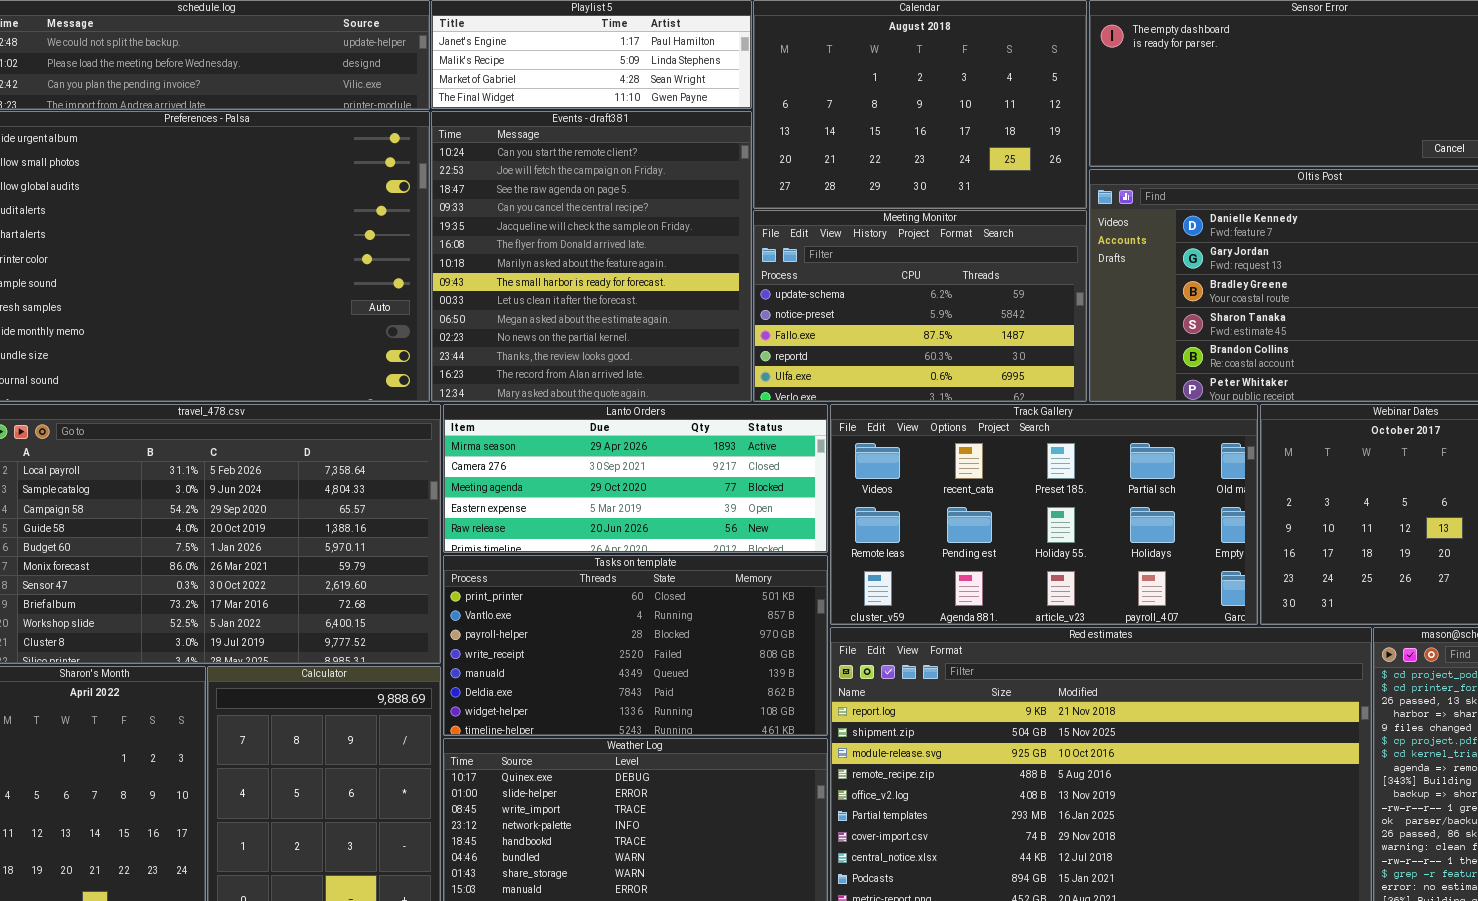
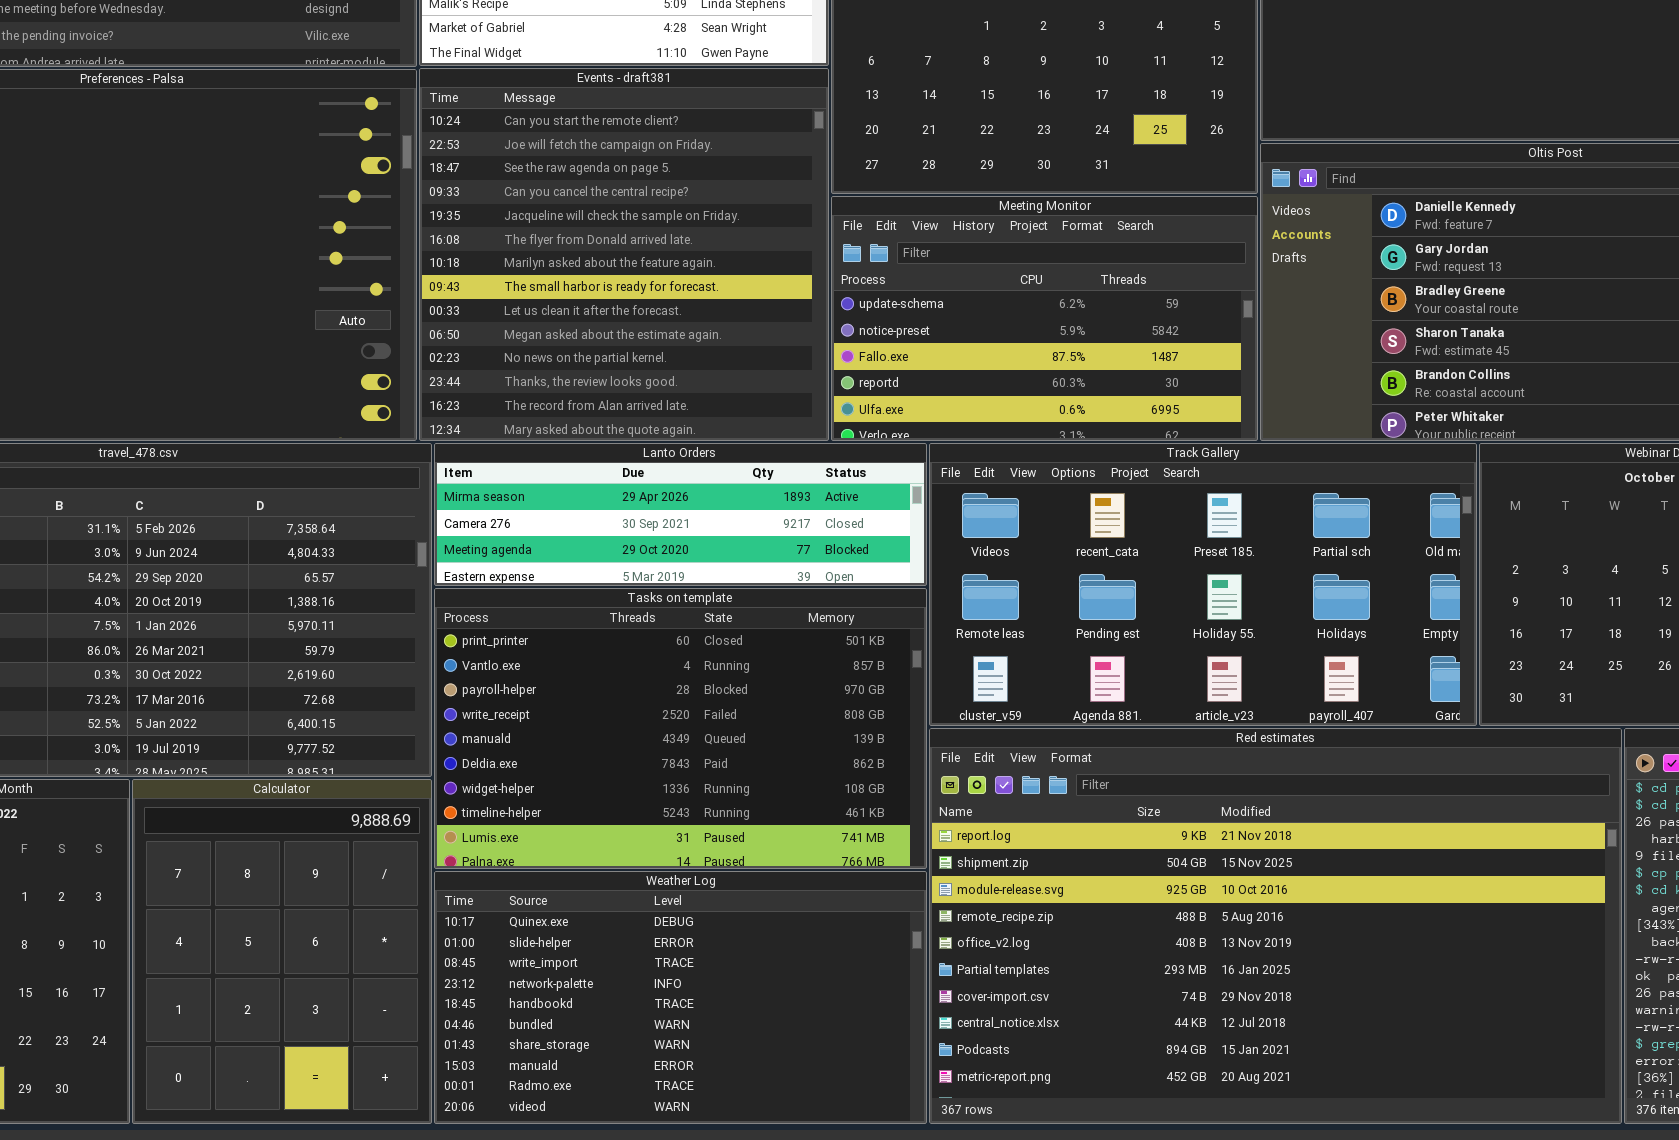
Lanto Orders: [443,404,828,553] -> [434,443,927,586], resized
Tasks on template: [443,555,828,736] -> [434,588,927,869], resized

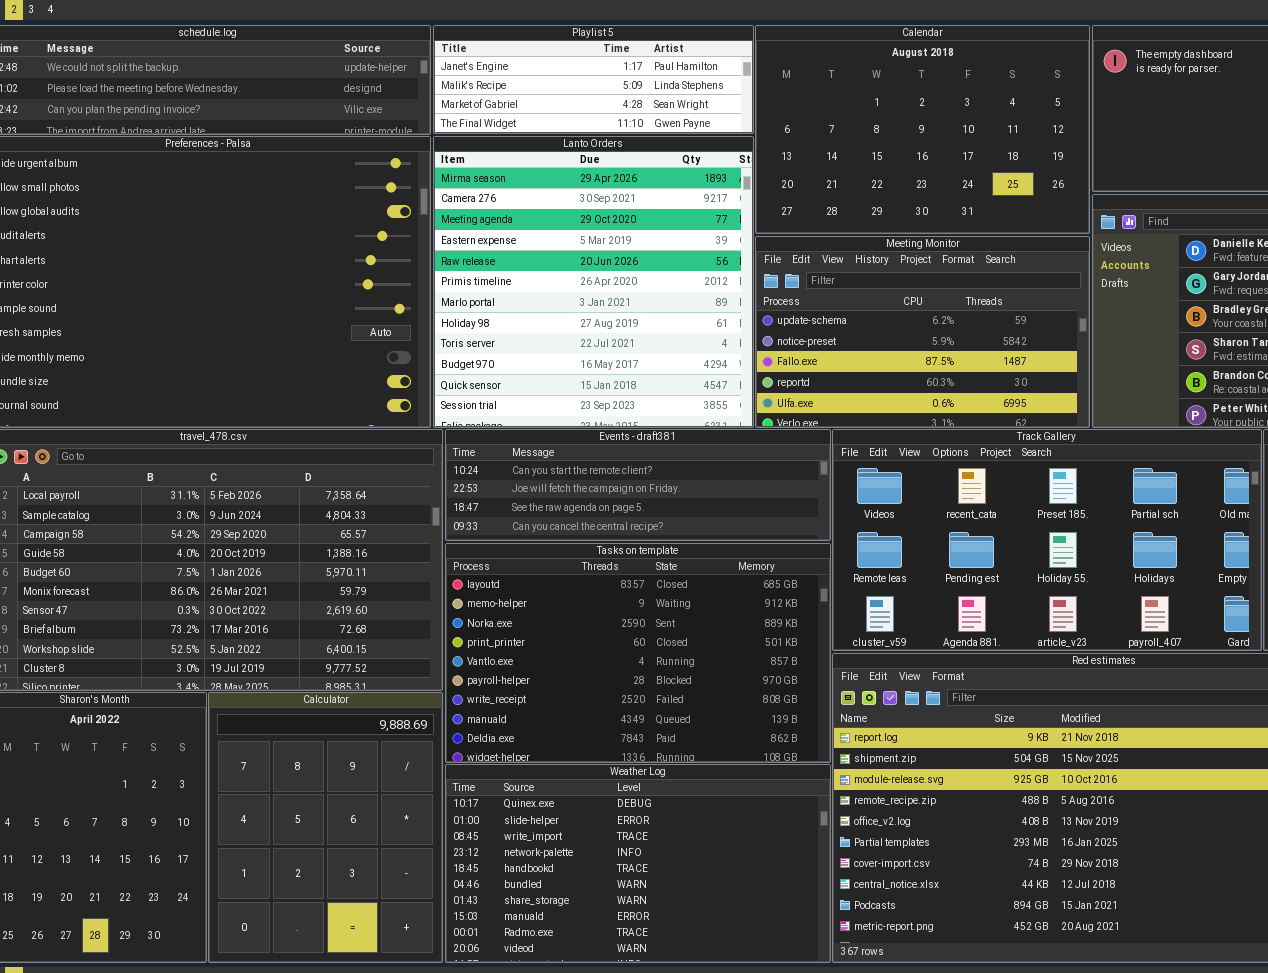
Events - draft381: [419,68,829,441] -> [445,429,831,541], moved, resized
Lanto Orders: [434,443,927,586] -> [433,136,754,428], moved, resized
Tasks on template: [434,588,927,869] -> [445,543,831,763], scrolled up 3 rows

